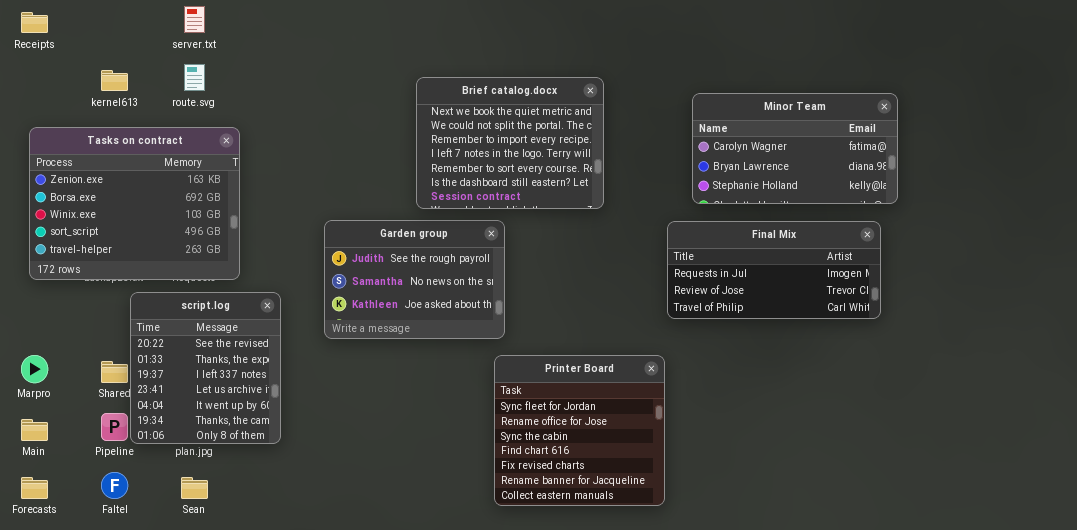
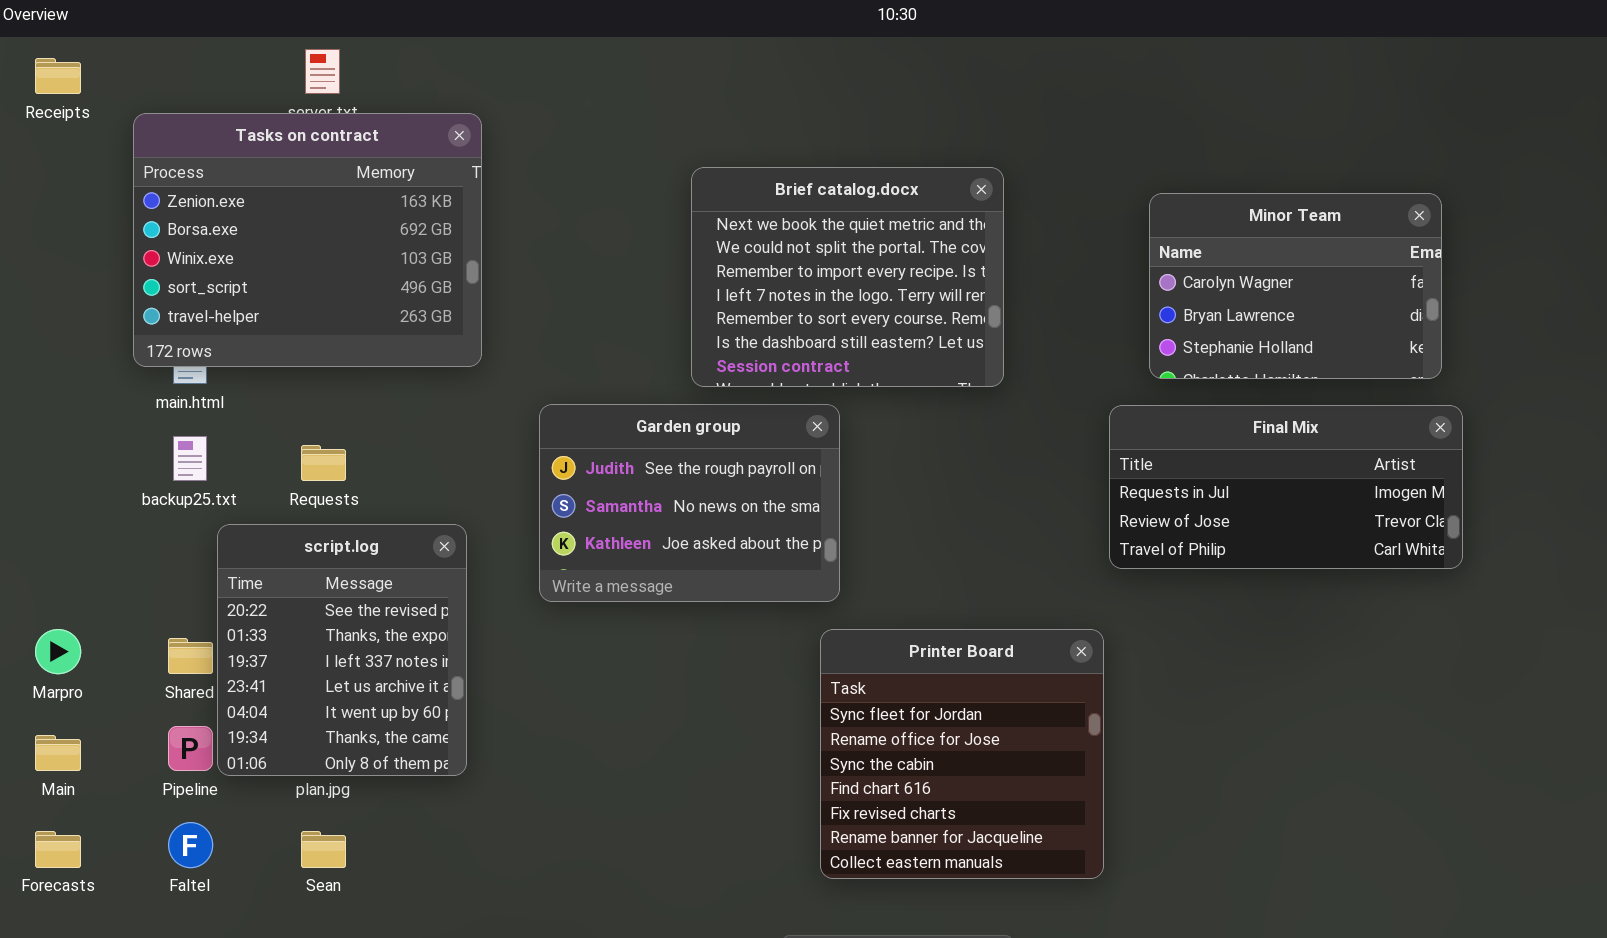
Minor Team: [692,93,898,204] -> [1149,193,1442,379], resized
Tasks on contract: [29,127,240,280] -> [133,113,482,367], moved

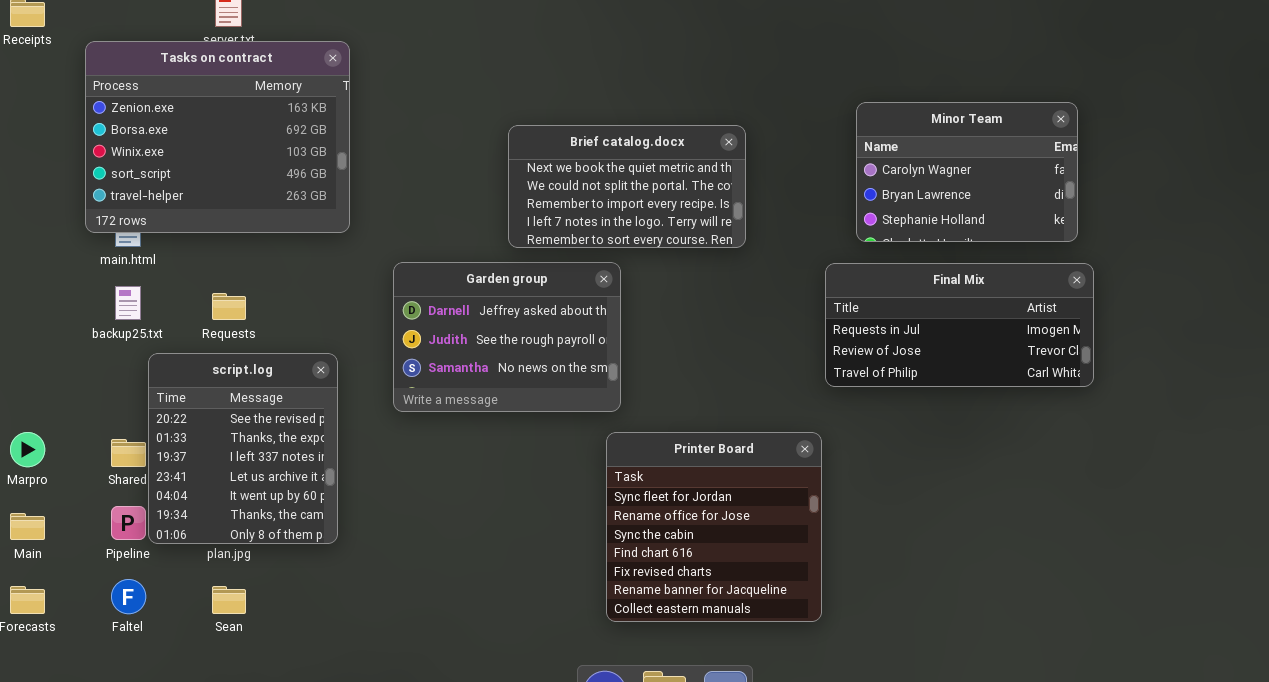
Brief catalog.docx: [691,167,1004,387] -> [508,125,746,248], resized
Garden group: [539,404,840,602] -> [393,262,621,412], scrolled up 1 row

